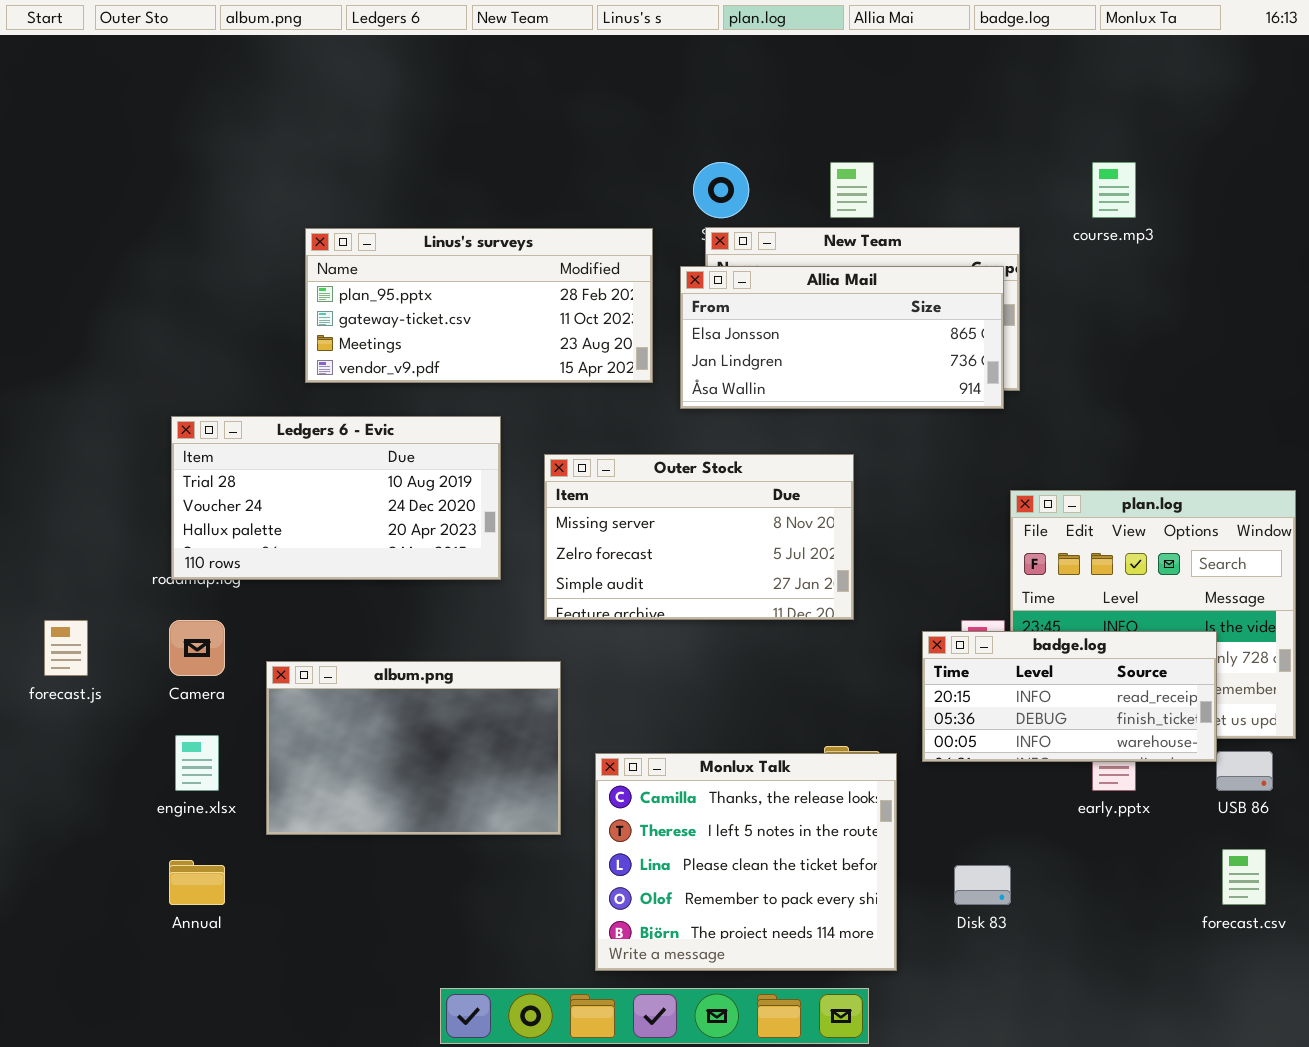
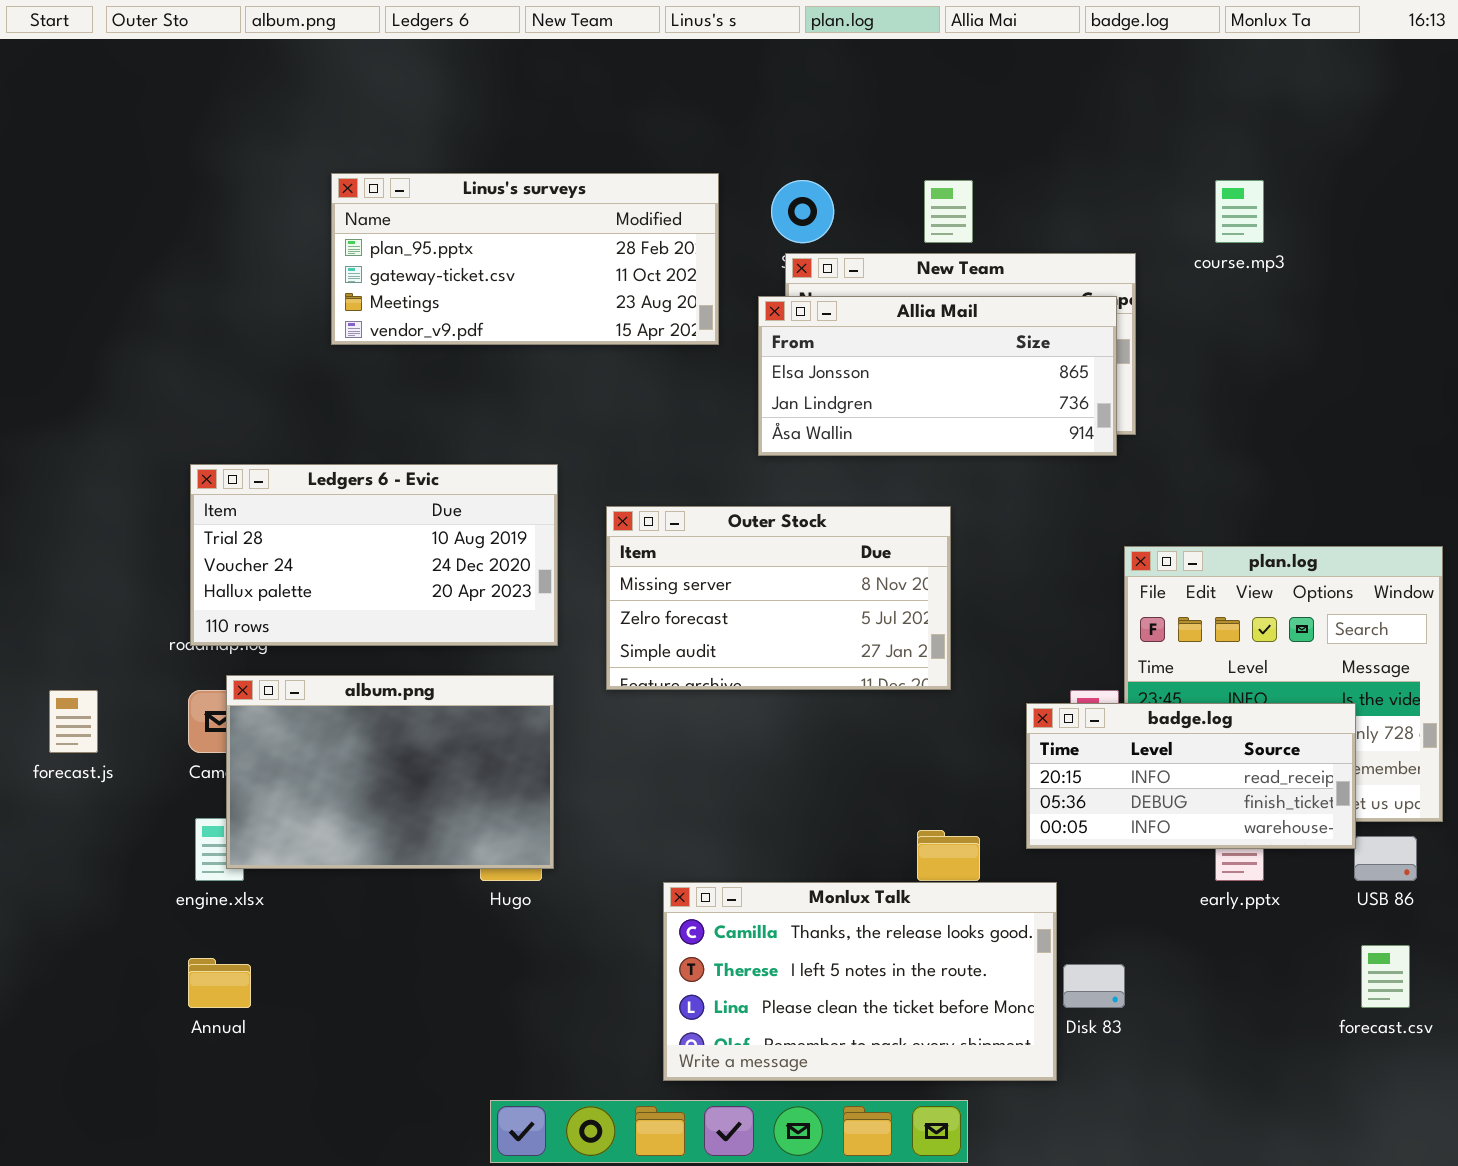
Linus's surveys: [305,228,653,383] -> [331,173,719,345], moved
album.png: [266,661,561,835] -> [226,675,554,869], moved
Monlux Talk: [595,753,897,971] -> [663,882,1057,1081], resized

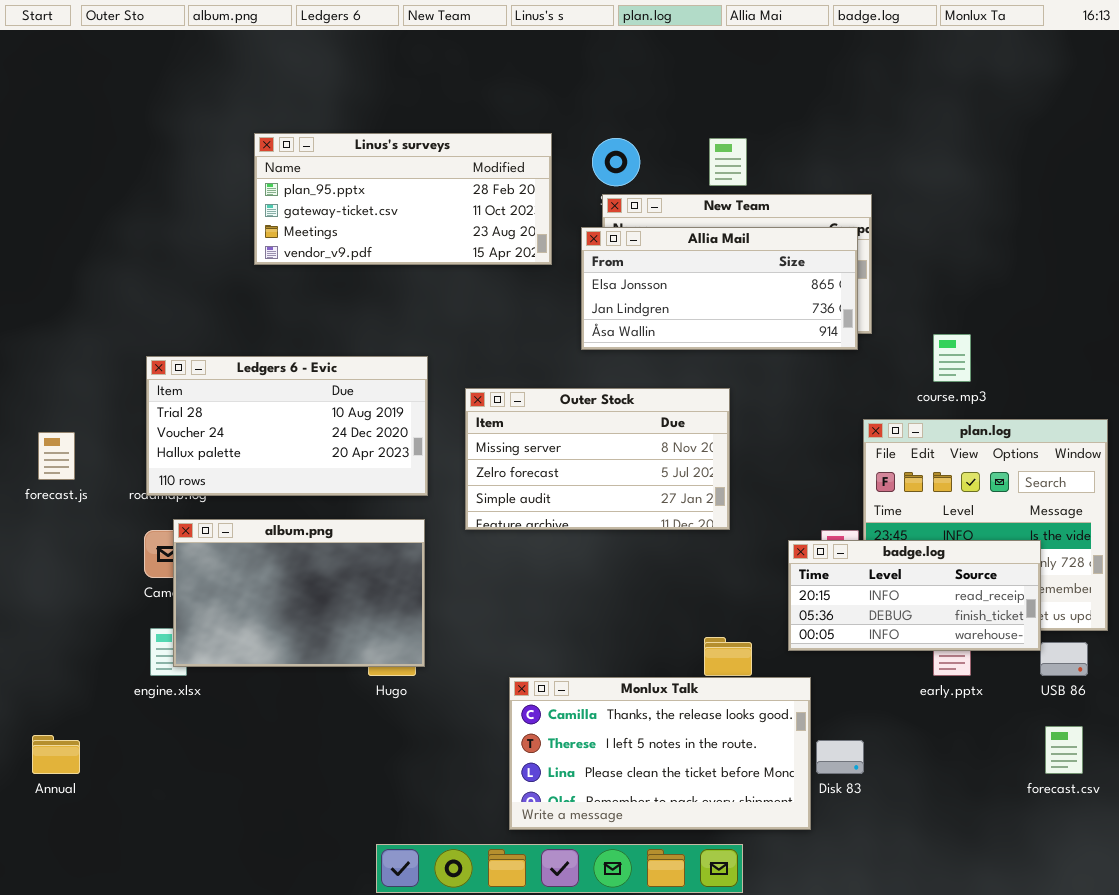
course.mp3: [1215,180,1264,243] -> [933,334,971,382], moved
forecast.js: [49,690,98,753] -> [38,432,75,480], moved
Annual: [188,958,251,1008] -> [32,735,80,774], moved

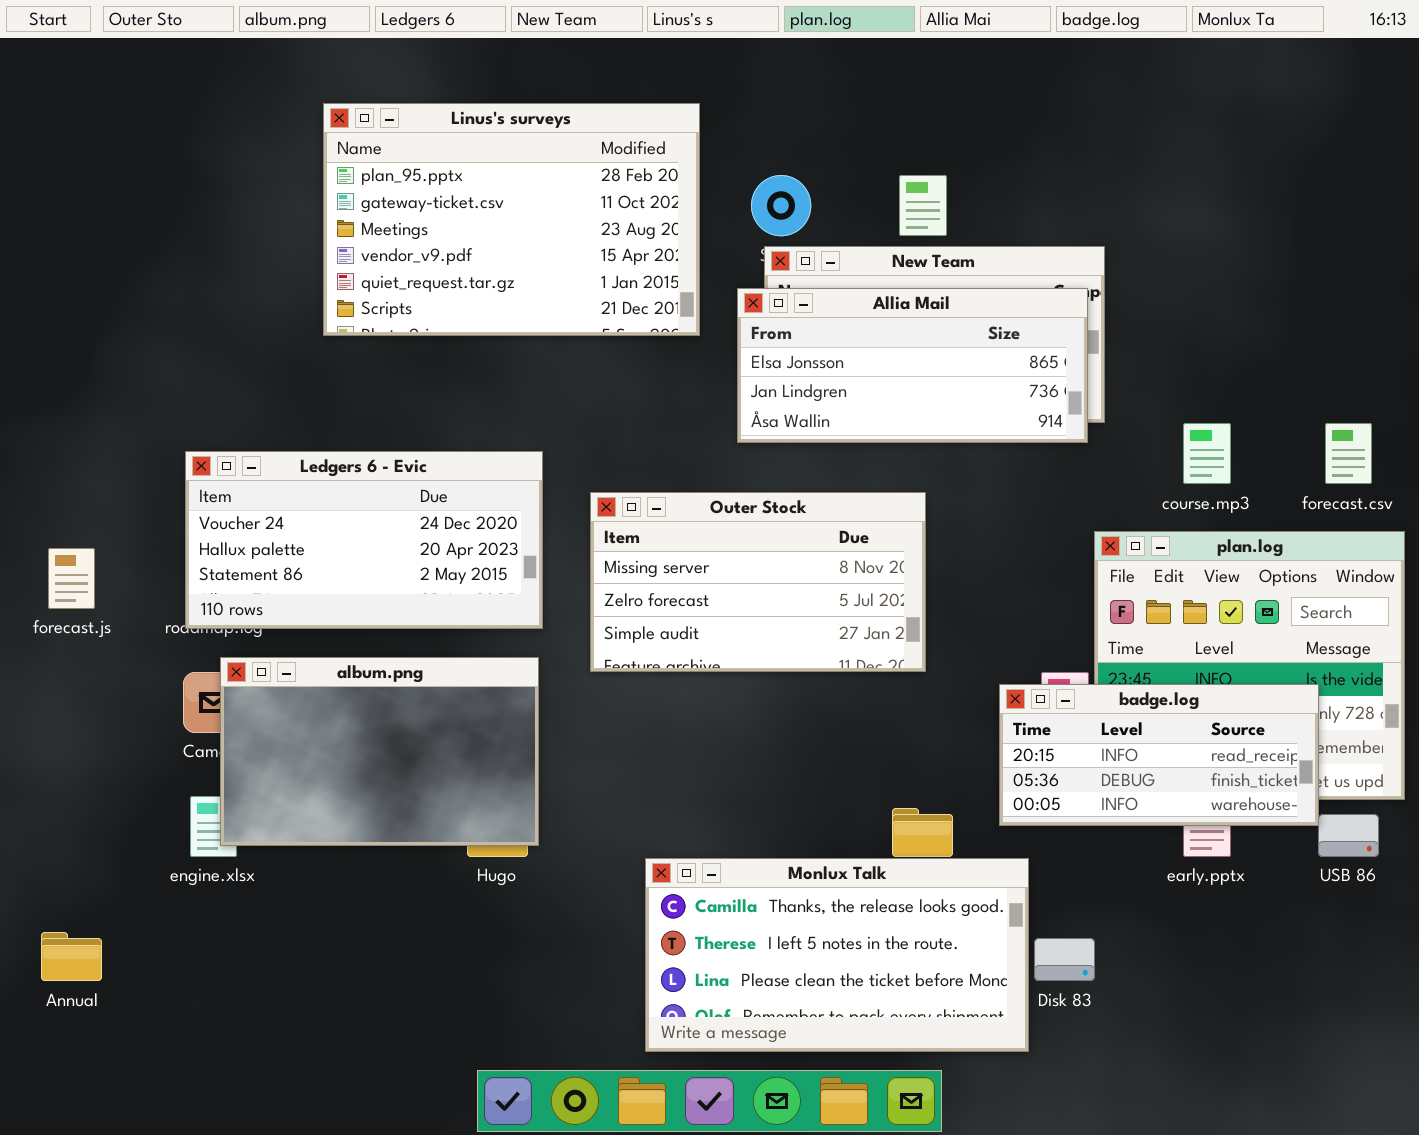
Linus's surveys: [254,133,552,265] -> [323,103,700,336], resized
Ledgers 6 - Evic: [146,356,428,496] -> [185,451,543,629], scrolled down 1 row
forecast.csv: [1045,726,1083,774] -> [1325,423,1372,484], moved

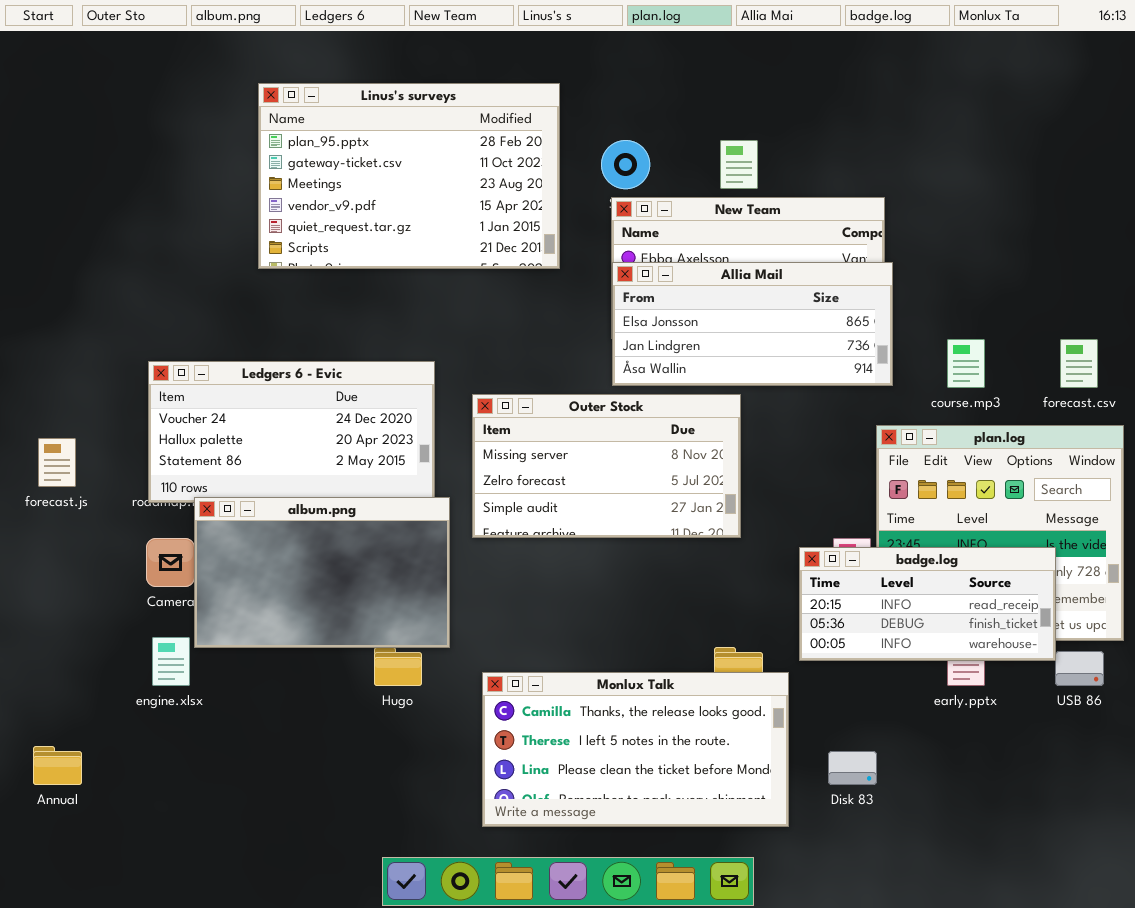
Allia Mail: [737,288,1088,443] -> [612,262,893,386], moved
album.png: [220,657,539,846] -> [194,497,450,648], moved
Monlux Talk: [645,858,1029,1052] -> [482,672,789,827], moved

